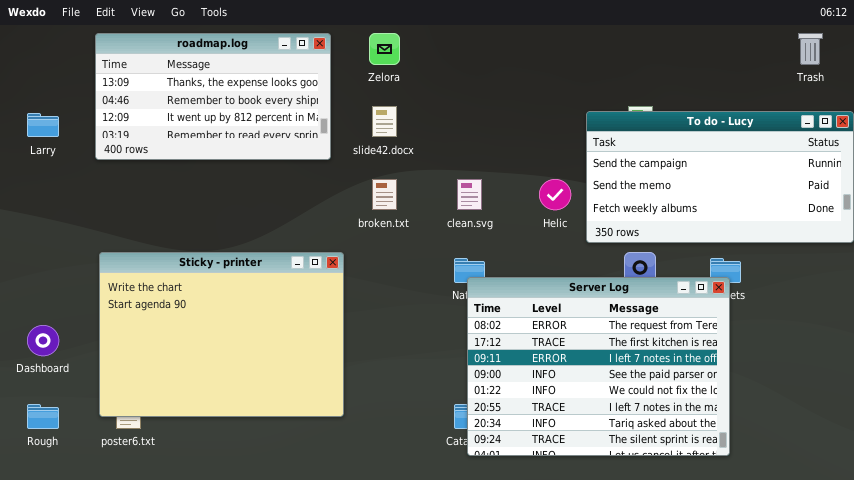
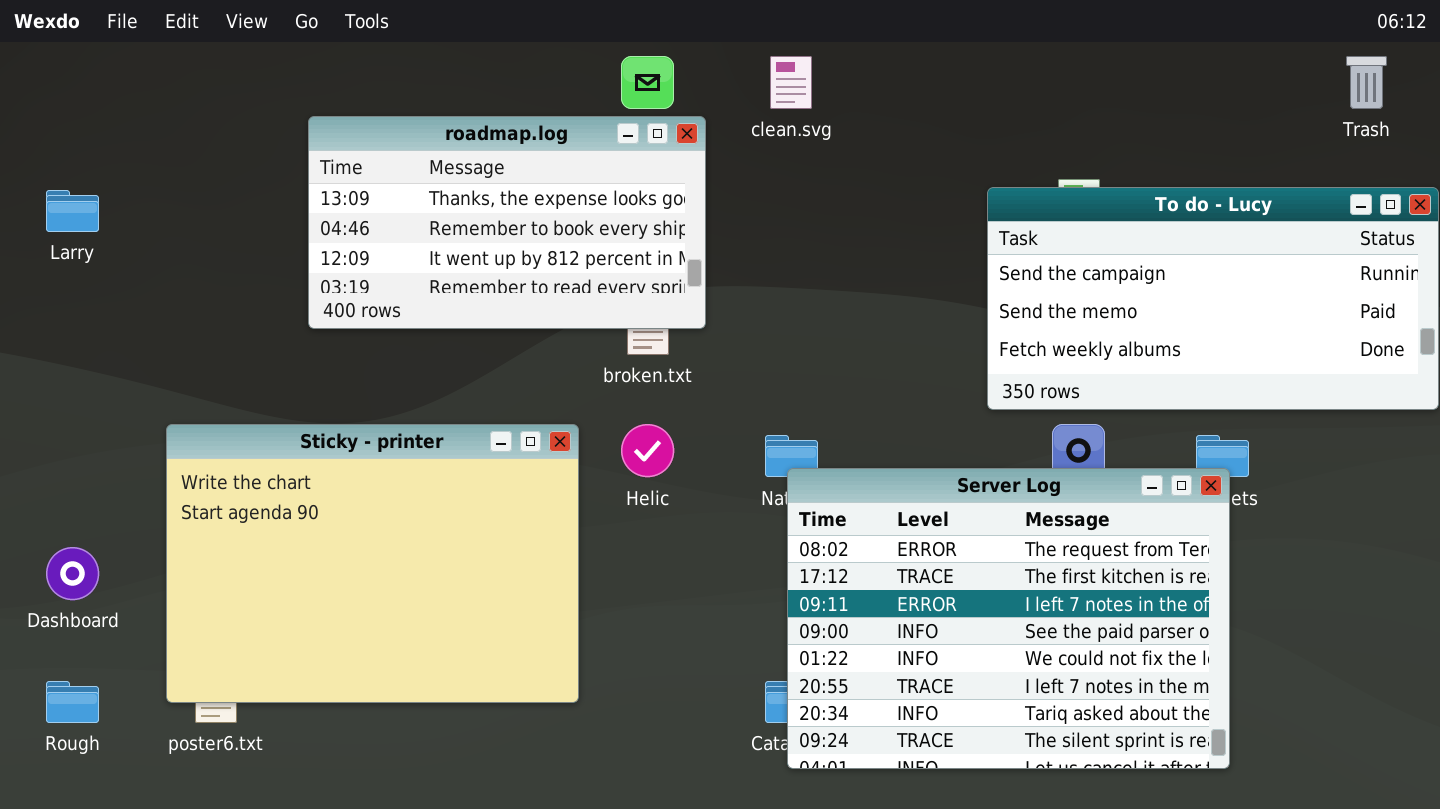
roadmap.log: [95,33,331,160] -> [308,116,706,329], moved
clean.svg: [457,179,482,210] -> [770,56,812,109], moved
Helic: [539,179,571,210] -> [621,424,674,477], moved

